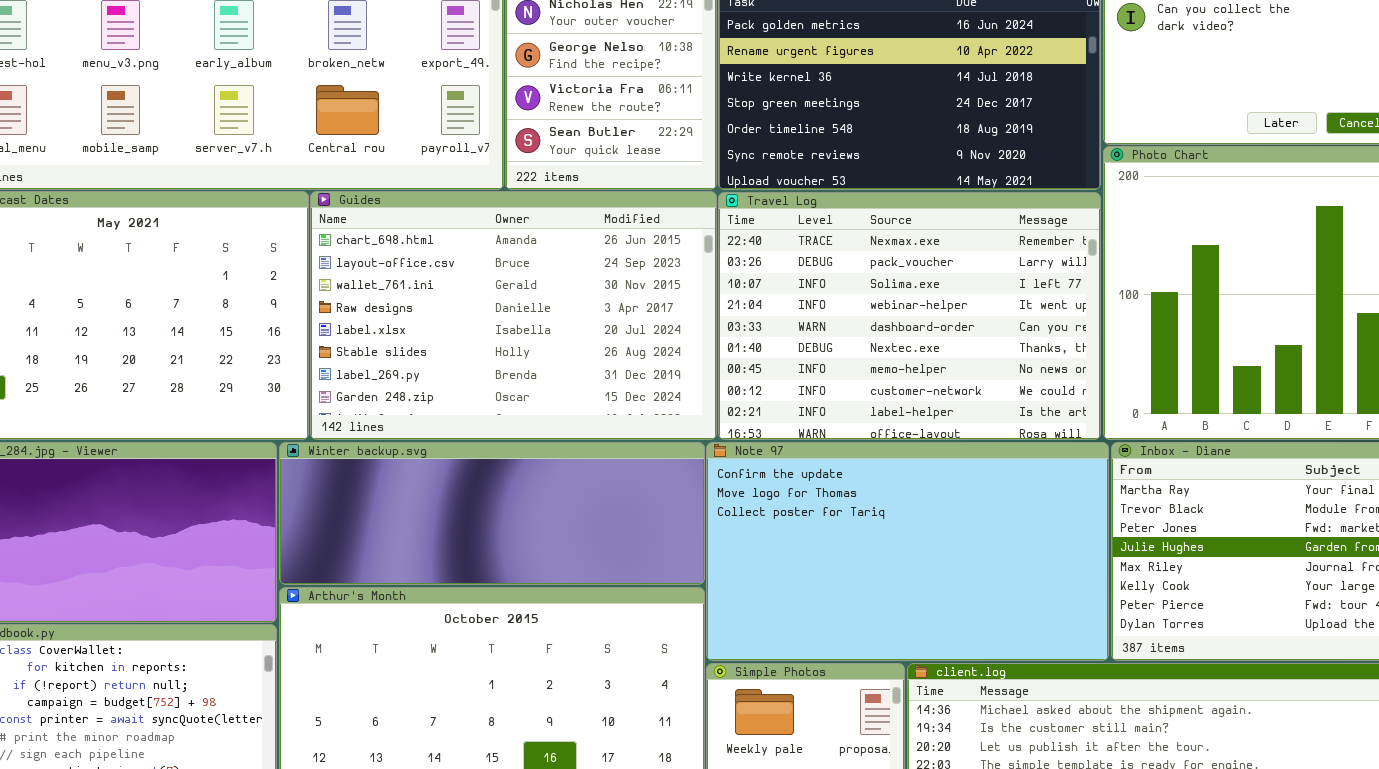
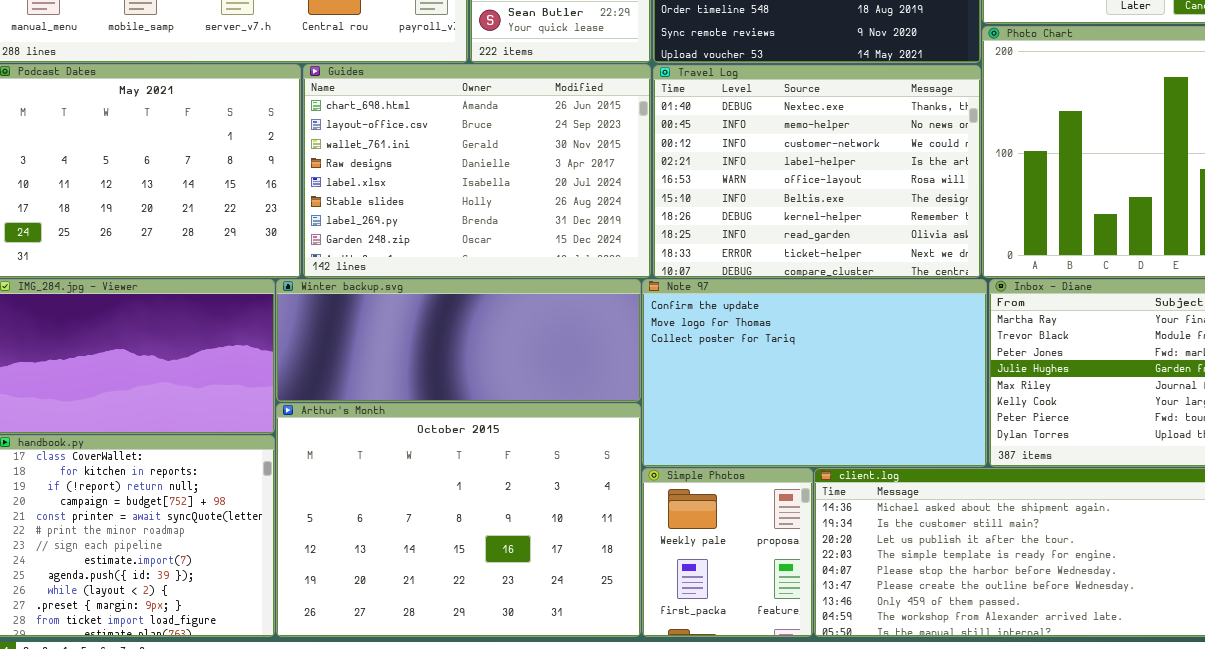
Travel Log: [718,192,1101,440] -> [653,65,981,278], scrolled down 5 rows

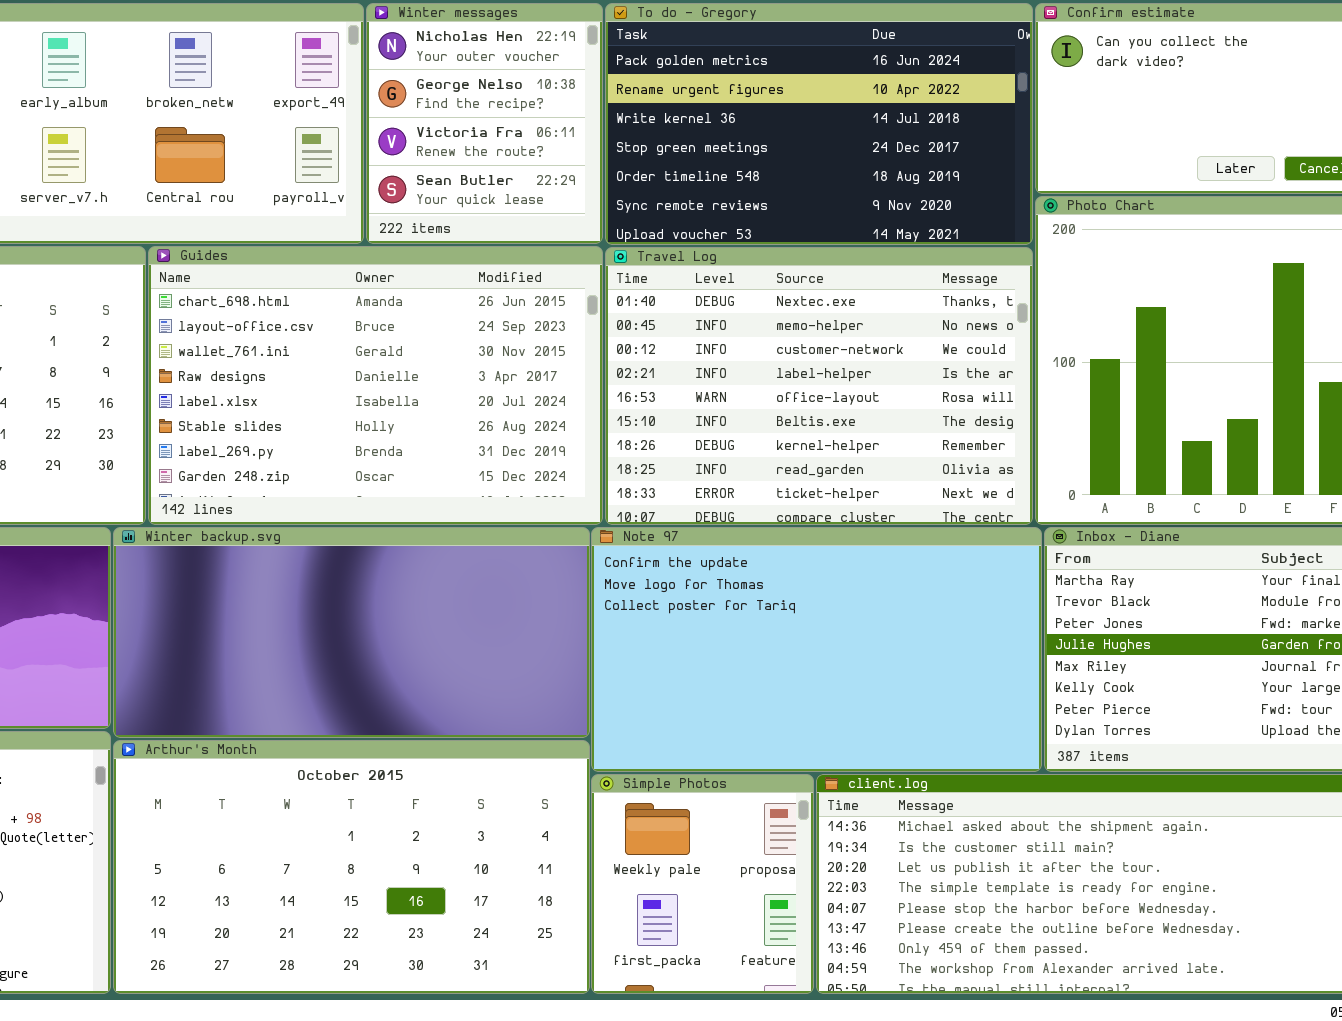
Winter backup.svg: [276,279,641,402] -> [113,527,590,738], resized
Arthur's Month: [276,403,641,637] -> [113,740,590,994], resized

